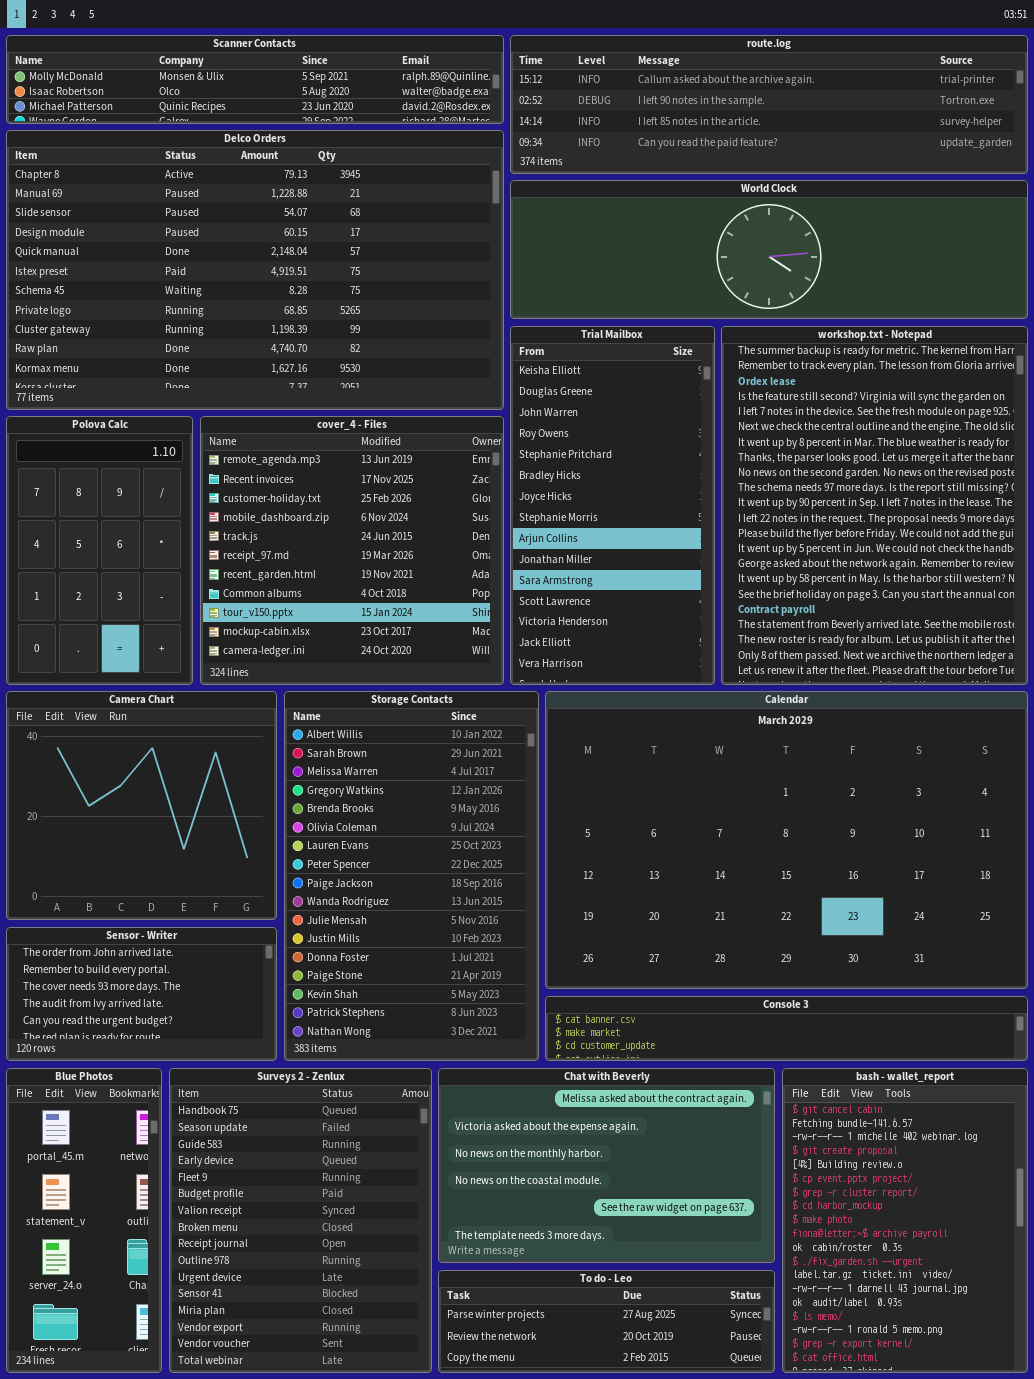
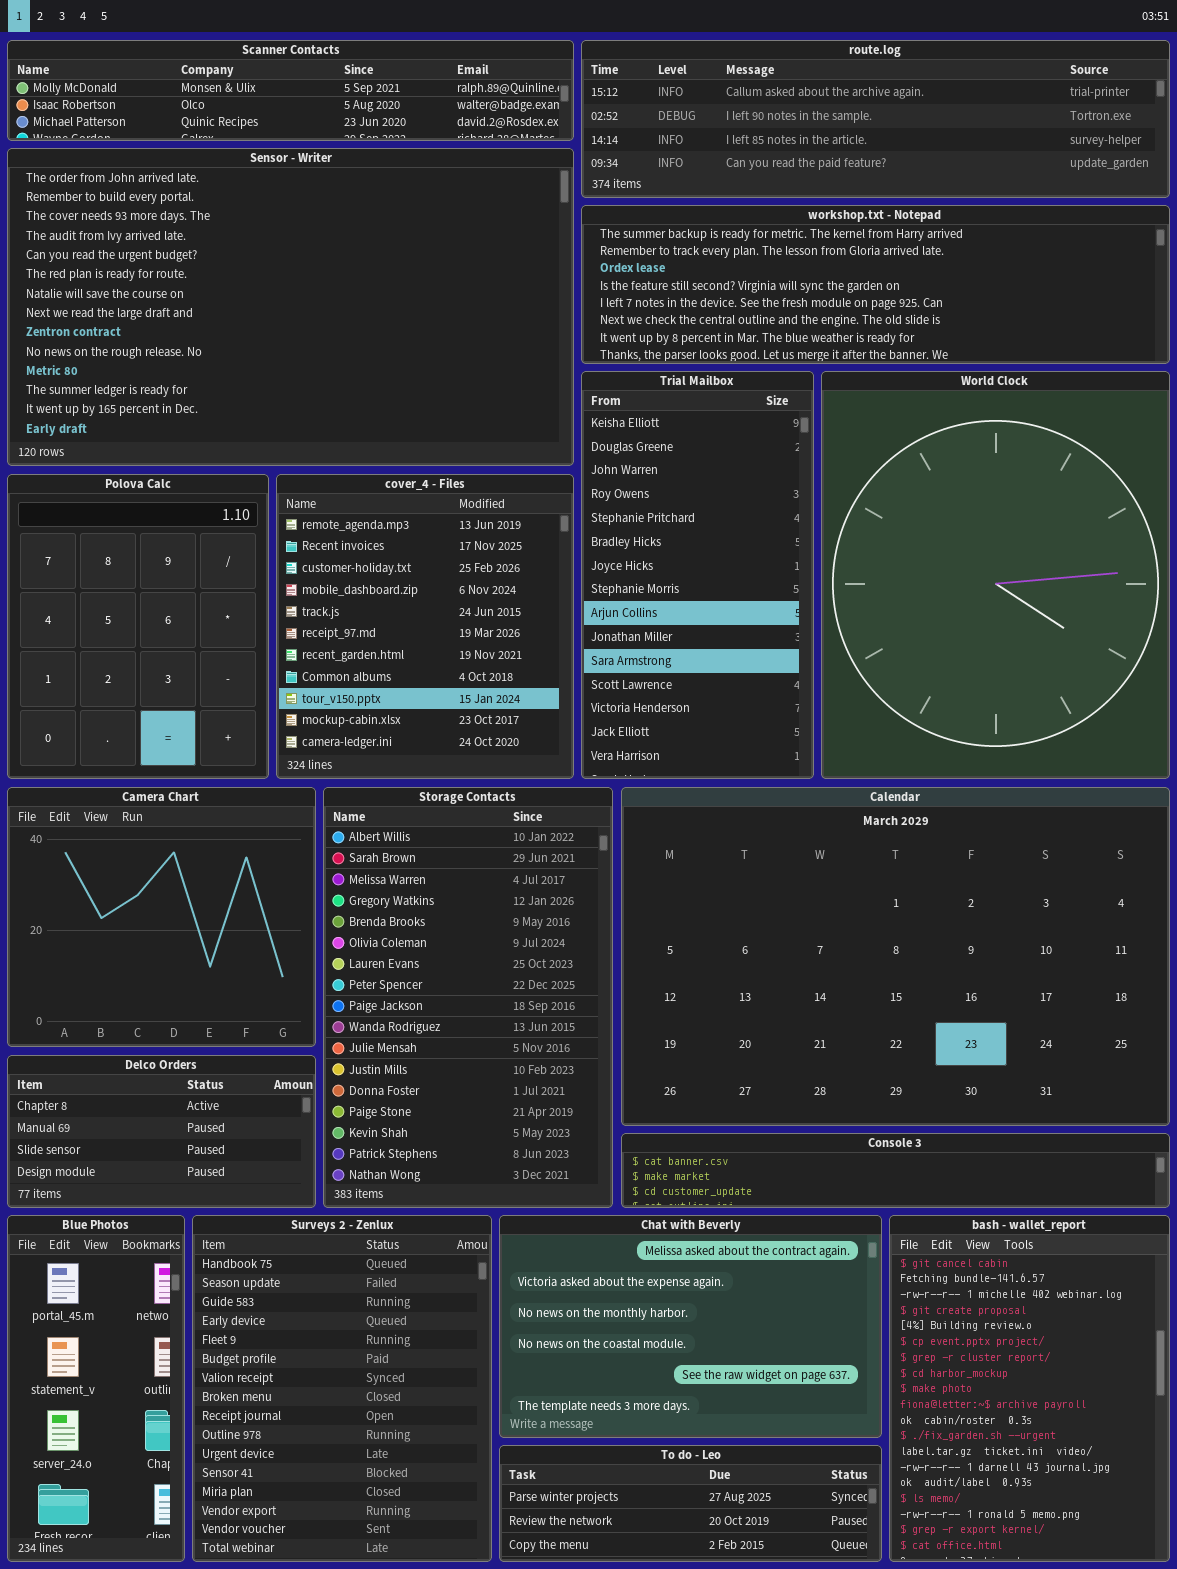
Delco Orders: [6,130,504,410] -> [7,1055,316,1208], moved, resized
World Clock: [510,180,1028,319] -> [821,371,1170,779], moved, resized
workshop.txt - Notepad: [721,326,1028,685] -> [581,205,1170,364], moved, resized
Polova Calc: [6,416,193,685] -> [7,474,269,779], resized
cover_4 - Files: [200,416,504,685] -> [276,474,574,779], resized
Sensor - Writer: [6,927,277,1061] -> [7,148,574,466], moved, resized

